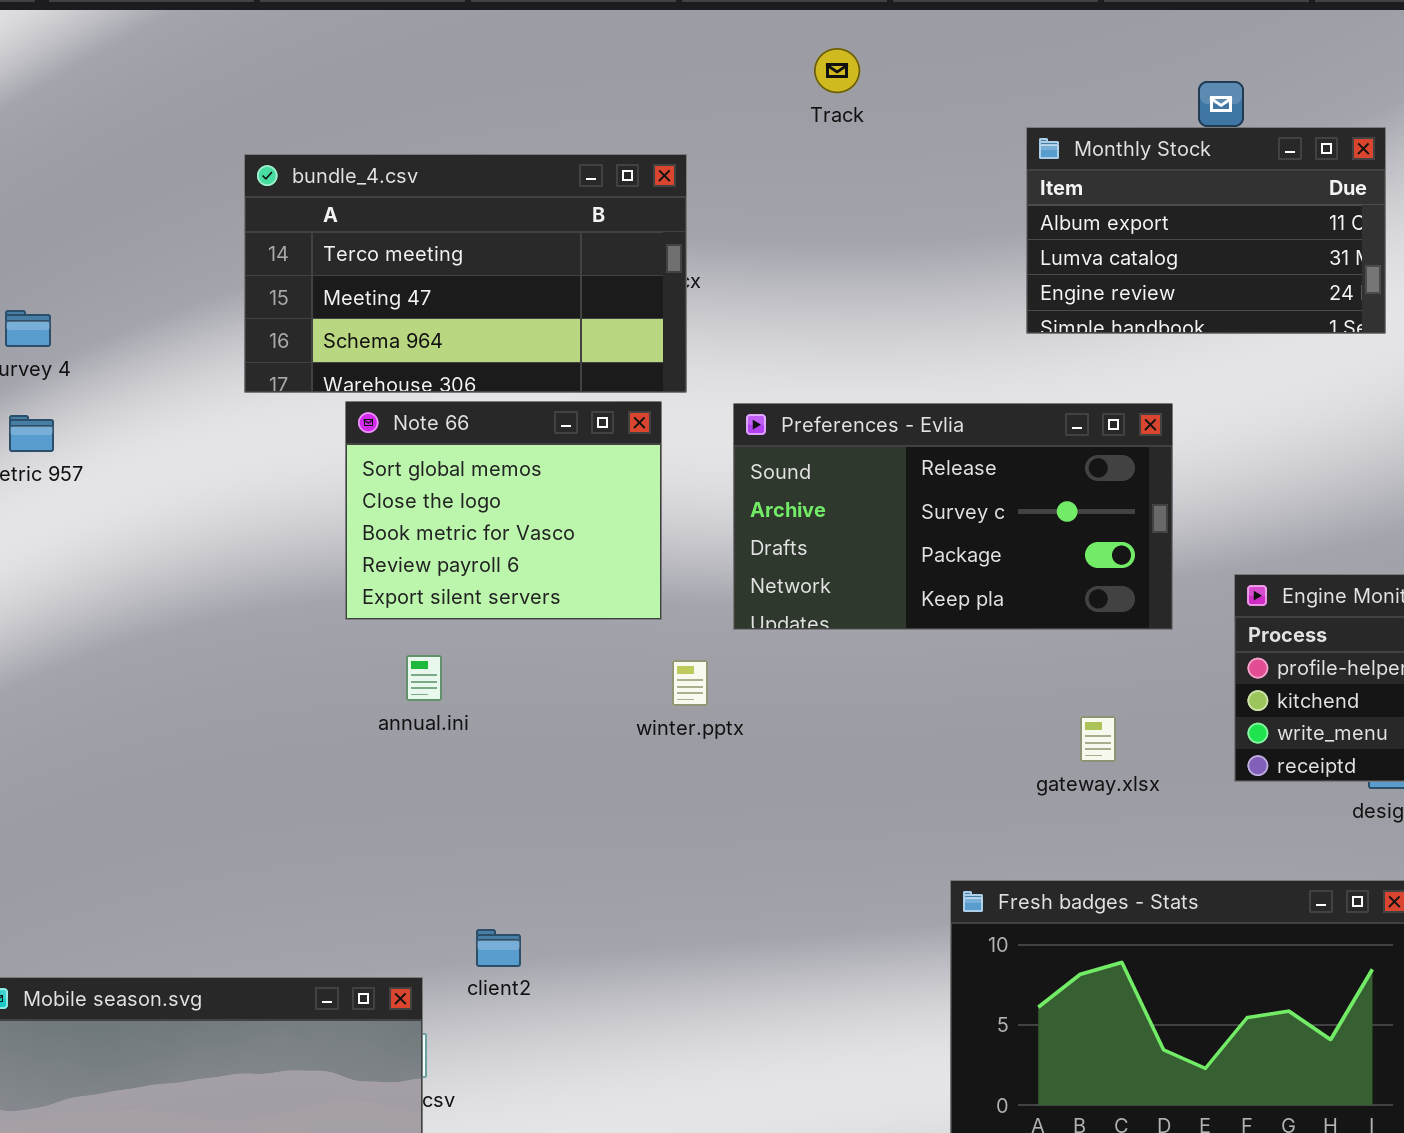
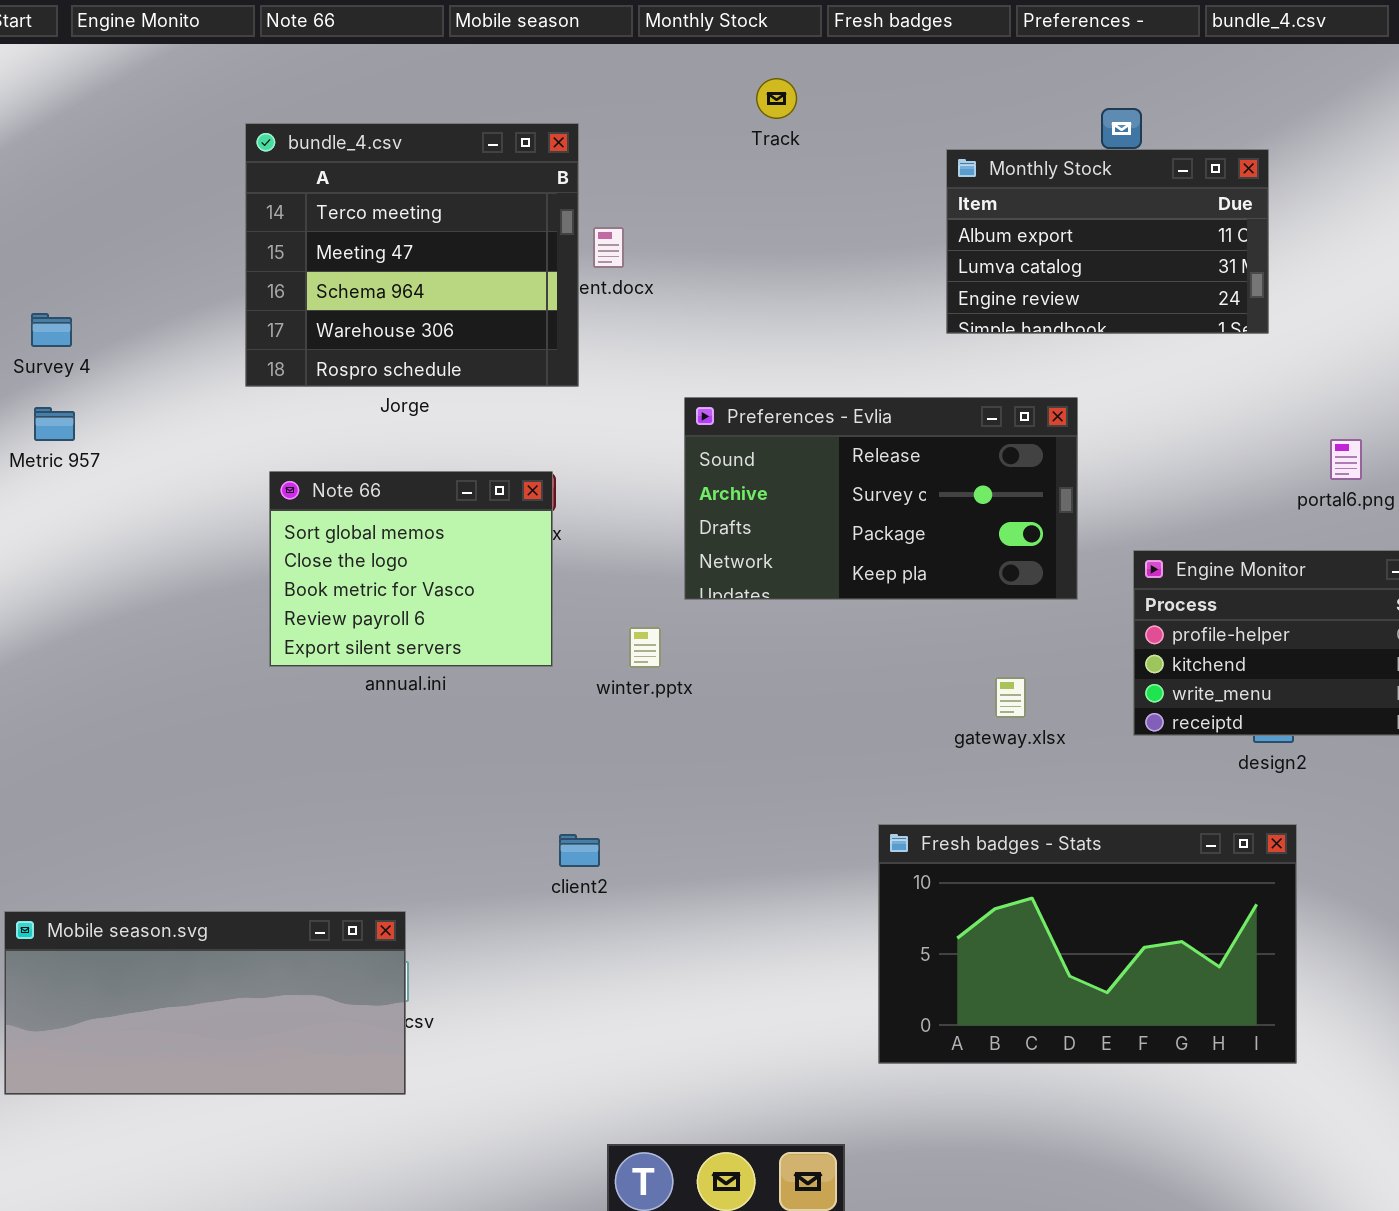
bundle_4.csv: [244,154,687,393] -> [245,123,579,387], resized
Note 66: [345,401,662,620] -> [269,471,553,667], moved
client2: [476,929,521,967] -> [559,834,600,867], moved

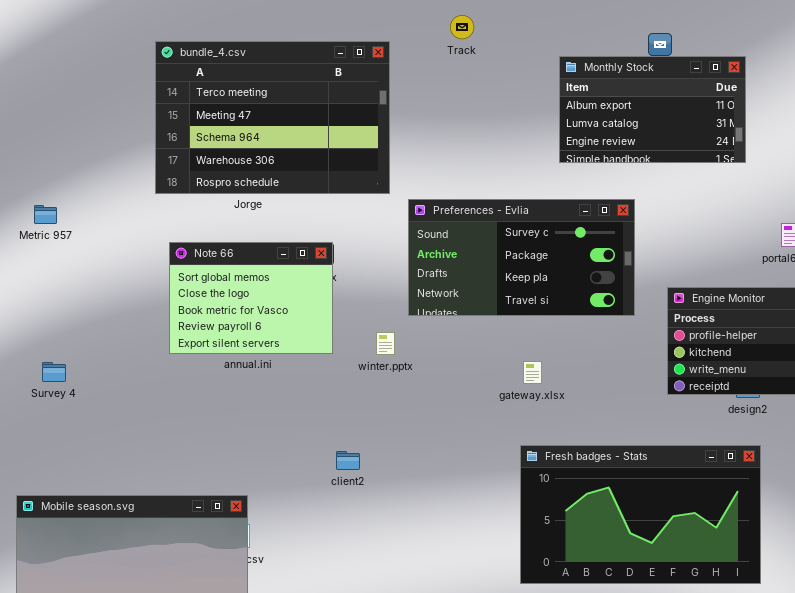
bundle_4.csv: [245,123,579,387] -> [155,41,390,194], resized
Survey 4: [31,313,72,347] -> [42,362,66,382], moved
Preferences - Evlia: [684,397,1078,600] -> [408,199,635,316], scrolled down 1 row
gateway.xlsx: [995,677,1026,718] -> [523,361,542,384], moved

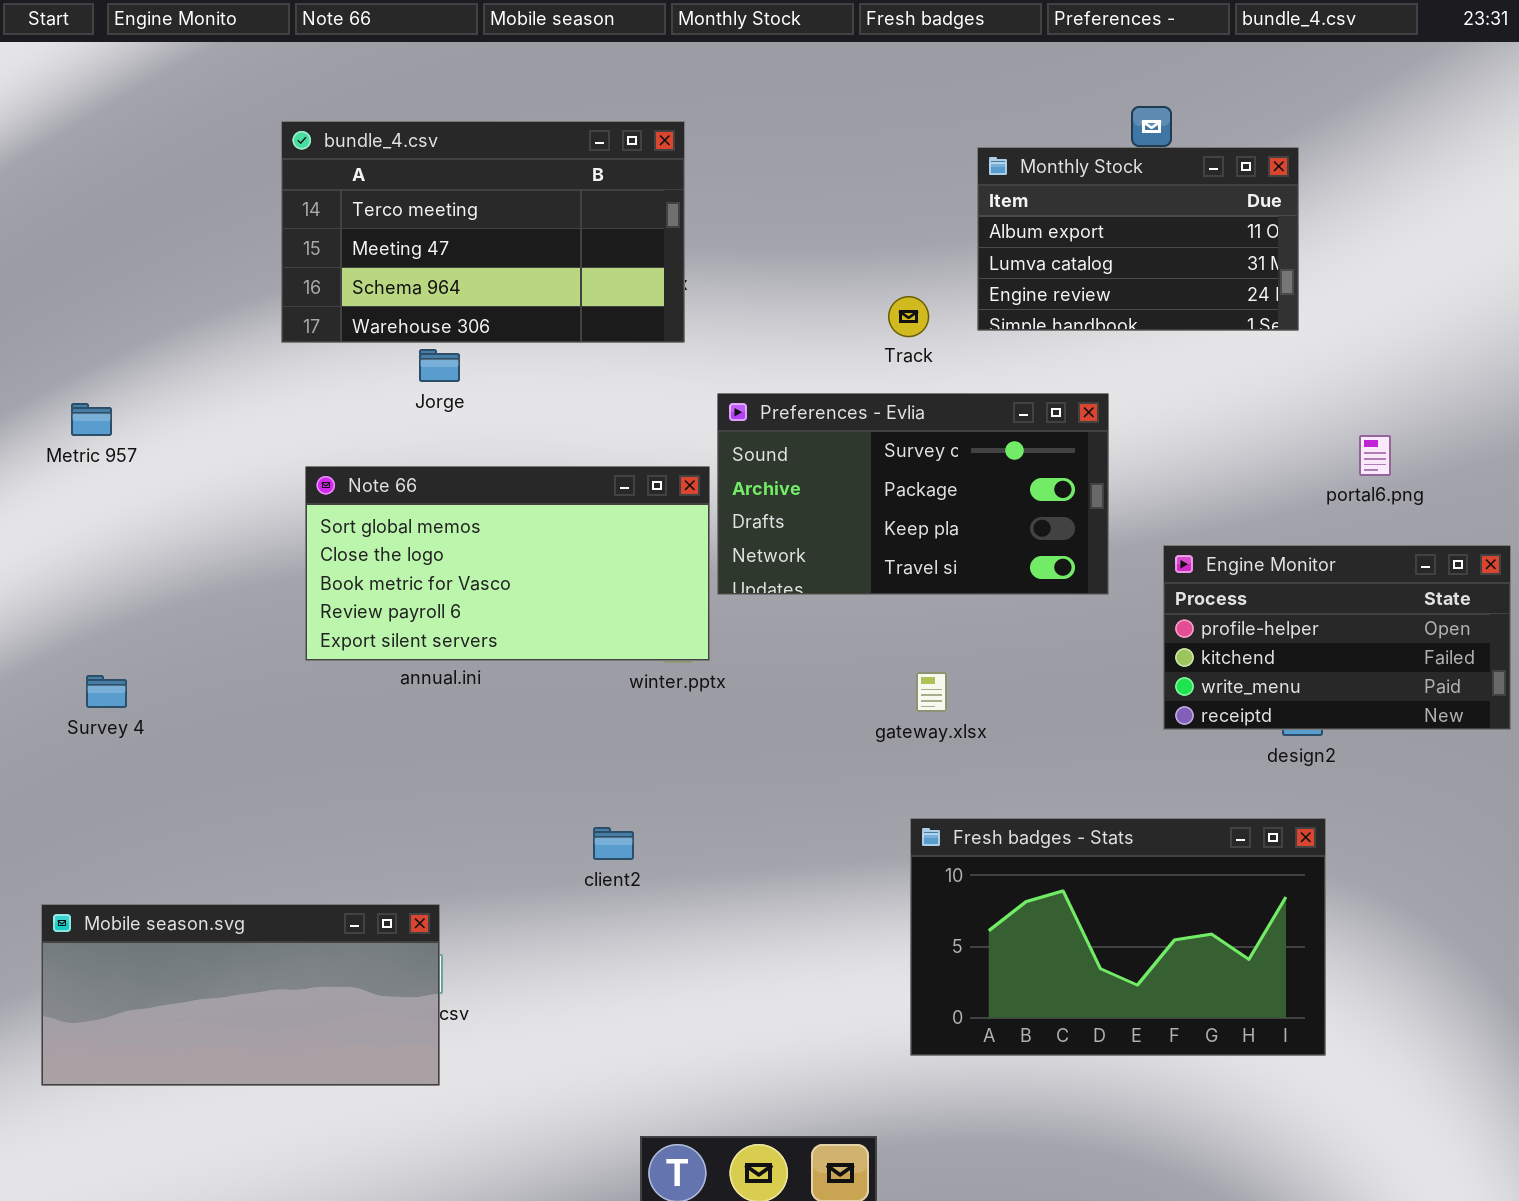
Track: [450,15,474,39] -> [888,296,929,337], moved
bundle_4.csv: [155,41,390,194] -> [281,121,685,343], resized
Note 66: [169,242,333,354] -> [305,466,710,661], resized

